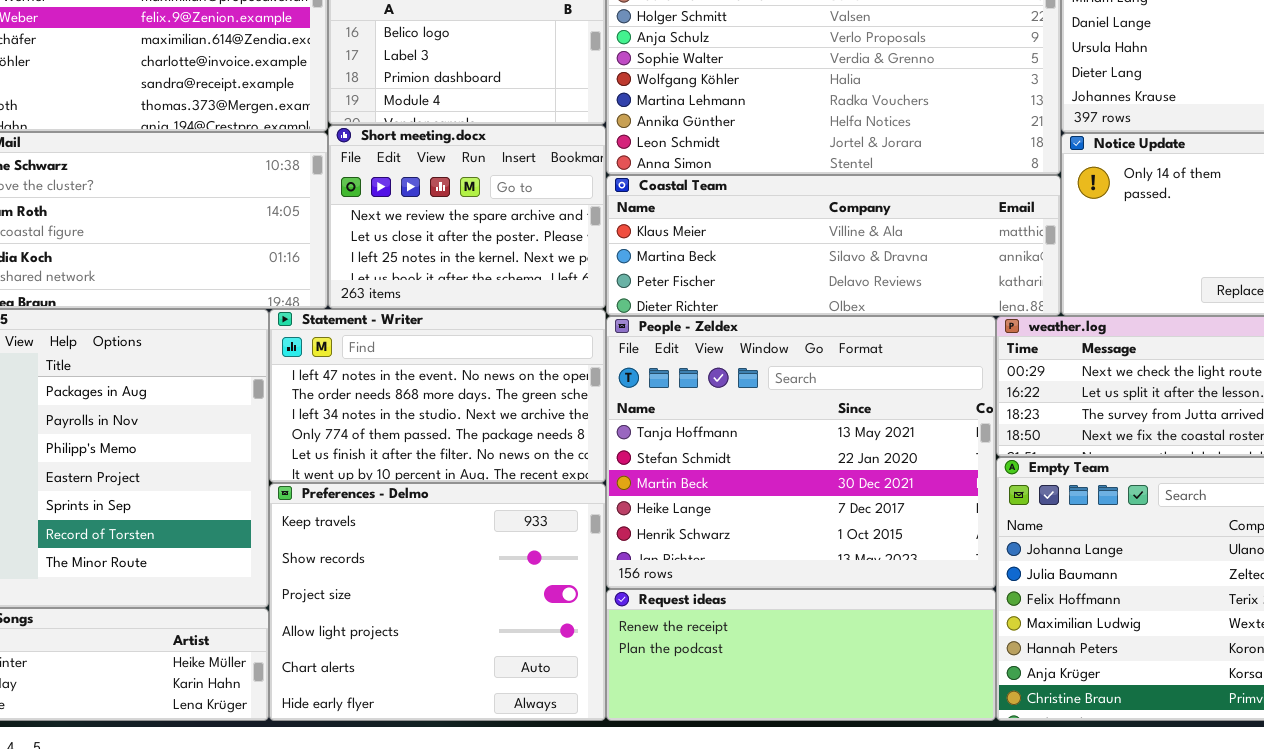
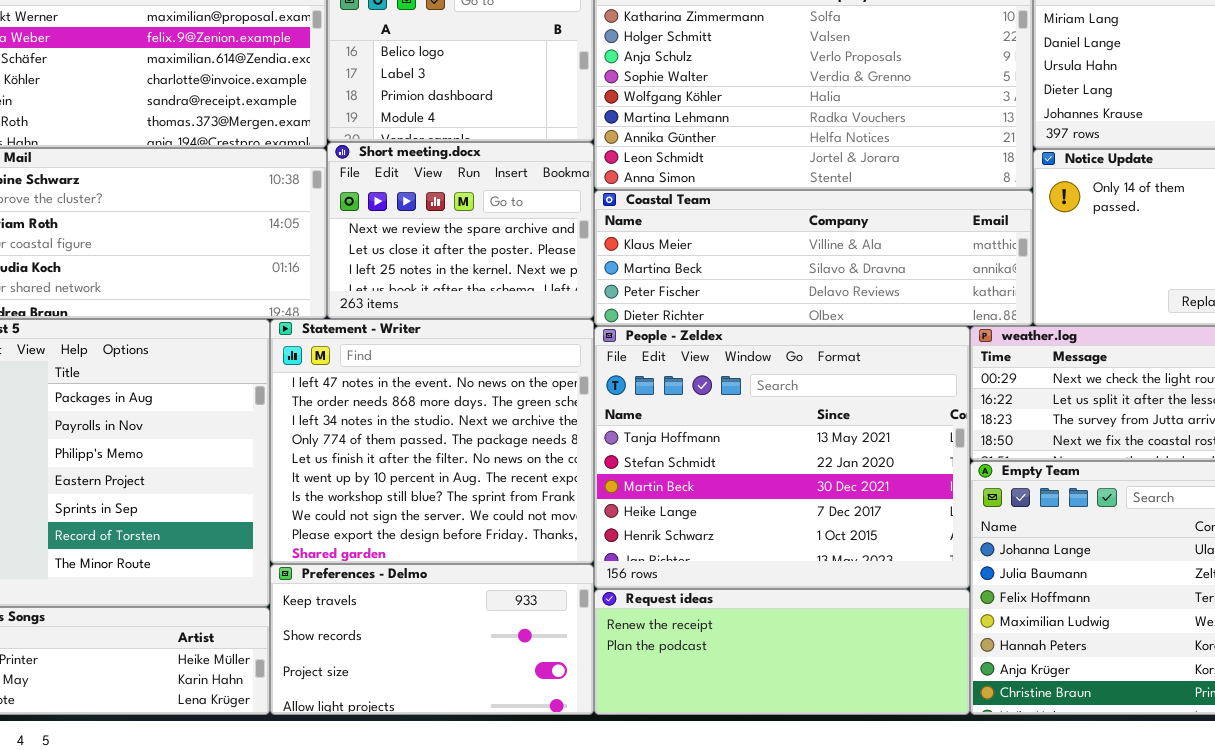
Statement - Writer: [269,309,606,483] -> [270,319,594,564], resized
Preferences - Delmo: [269,483,606,721] -> [270,564,594,715], resized

